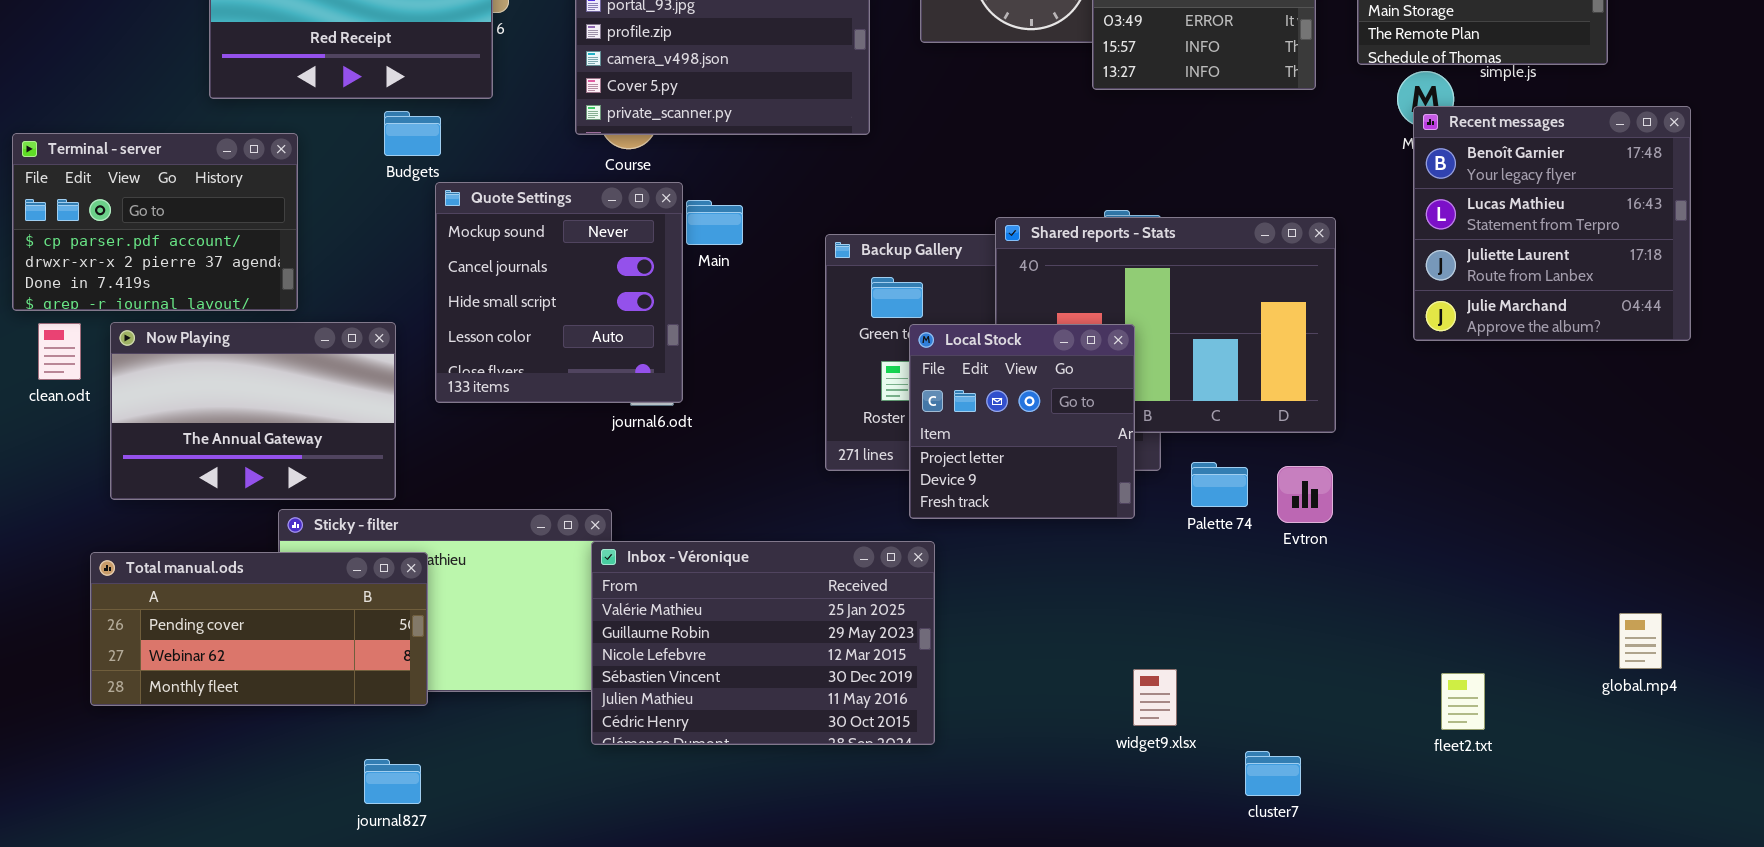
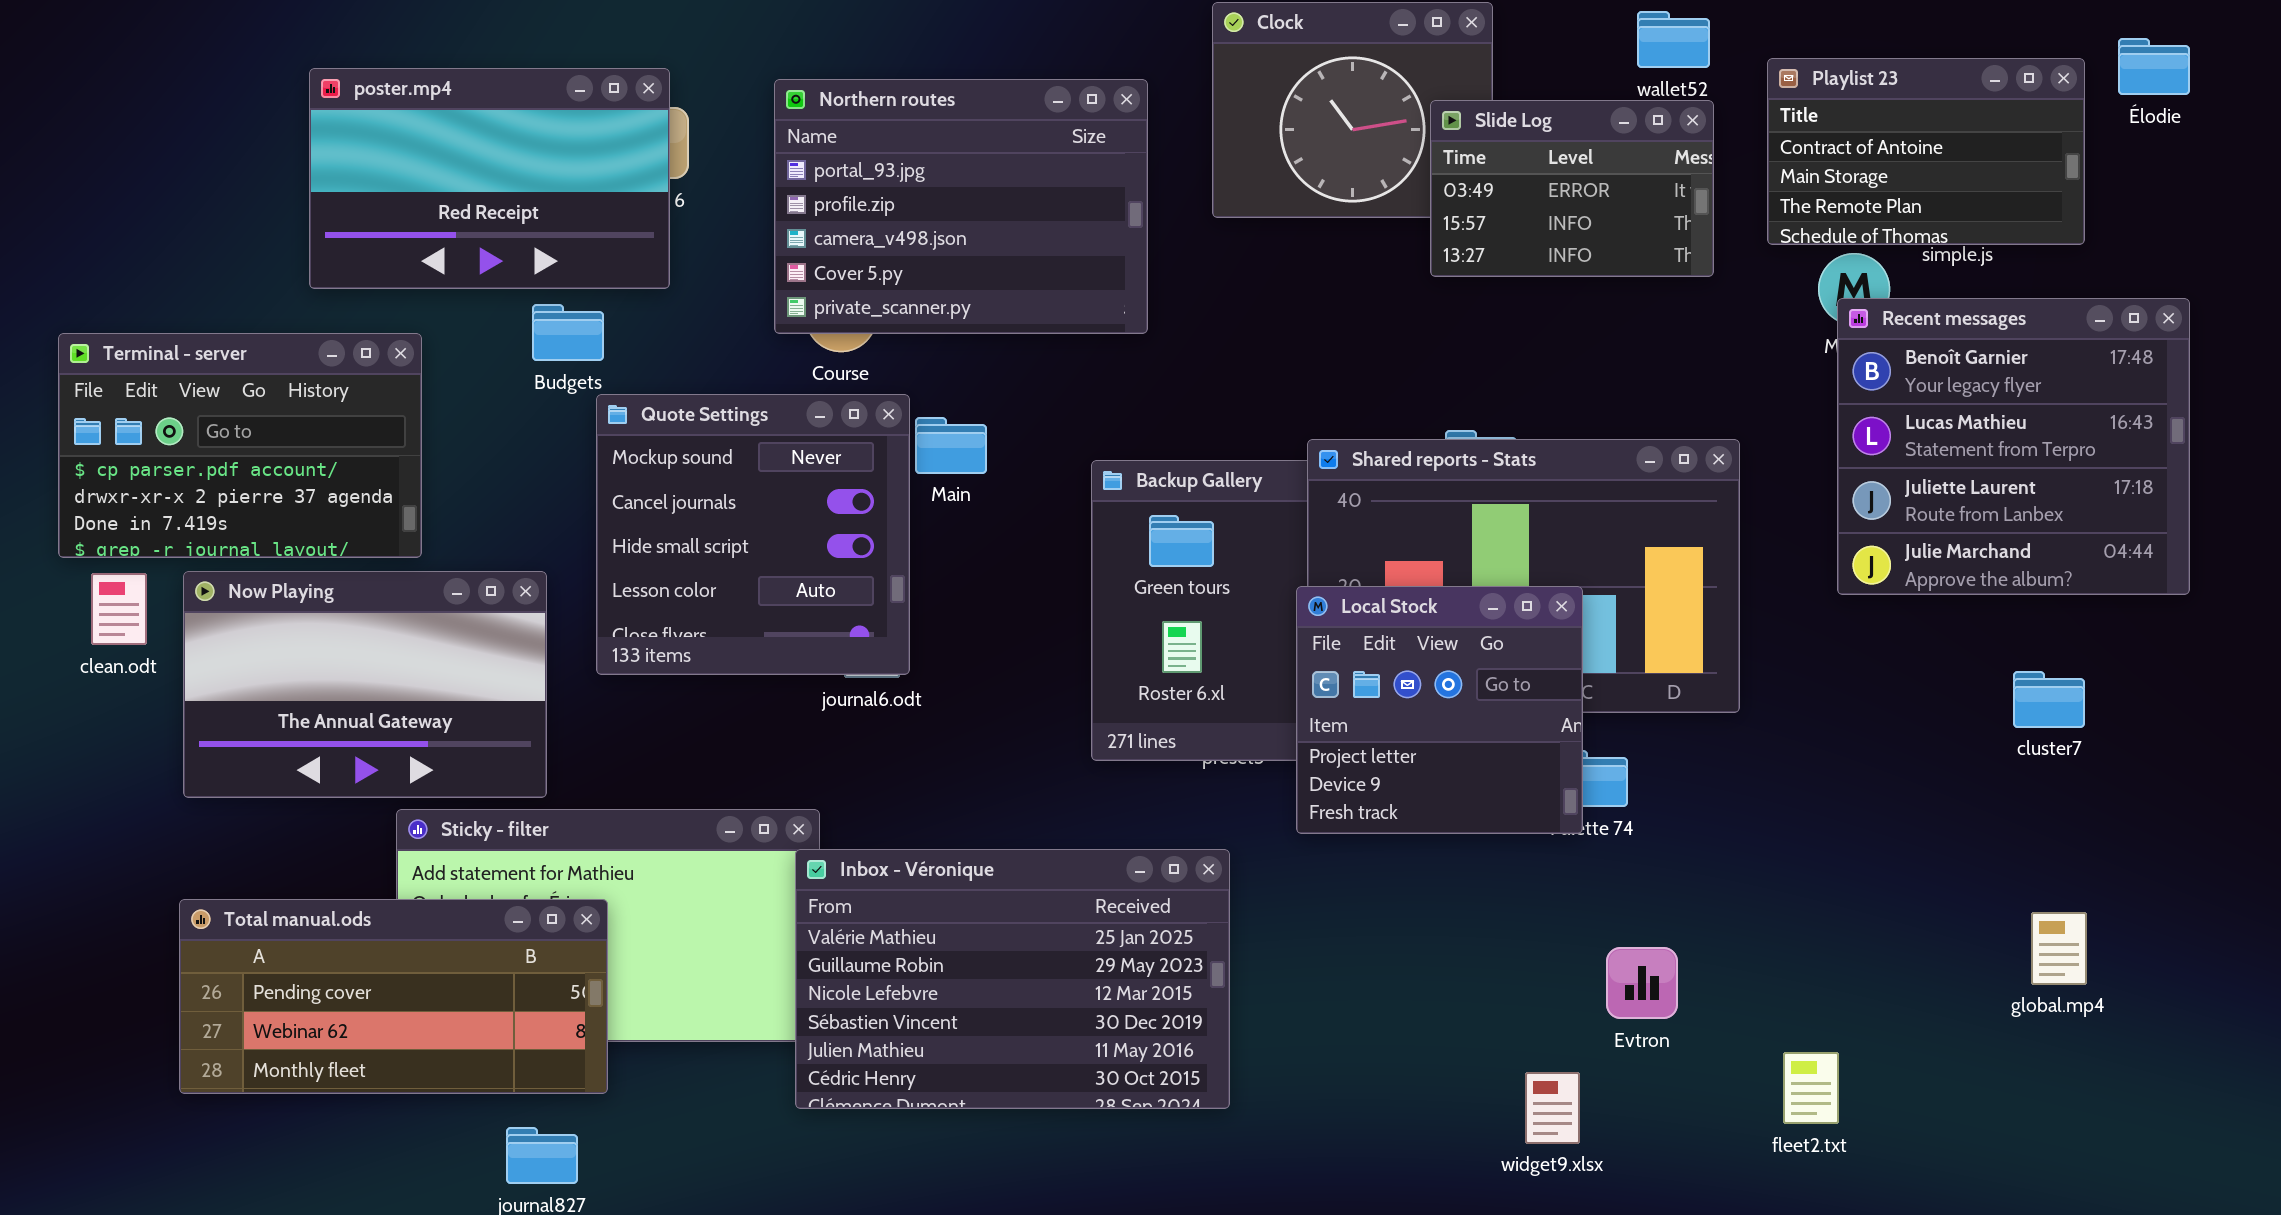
Local Stock: [909,324,1135,519] -> [1296,586,1583,834], moved
Evtron: [1277,466,1333,523] -> [1606,947,1678,1019], moved
Total manual.ods: [90,552,428,706] -> [179,899,608,1094], moved
global.mp4: [1619,613,1662,669] -> [2031,912,2087,985], moved
widget9.xlsx: [1133,669,1177,726] -> [1525,1072,1580,1144], moved
fleet2.txt: [1441,673,1485,730] -> [1783,1052,1839,1124], moved
cluster7: [1245,751,1301,796] -> [2013,671,2085,728], moved

